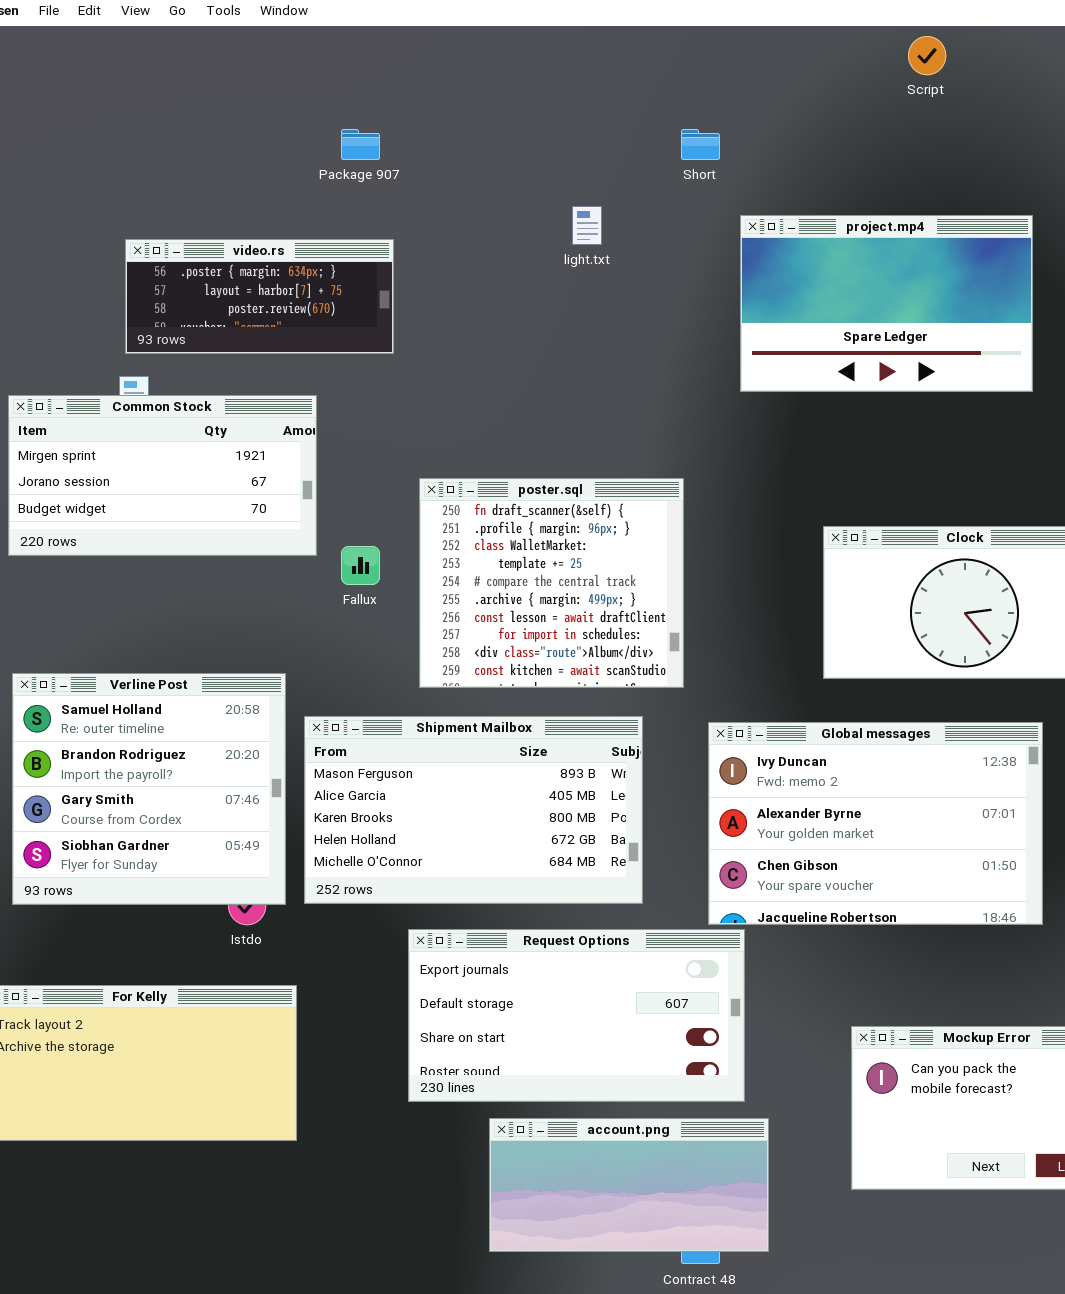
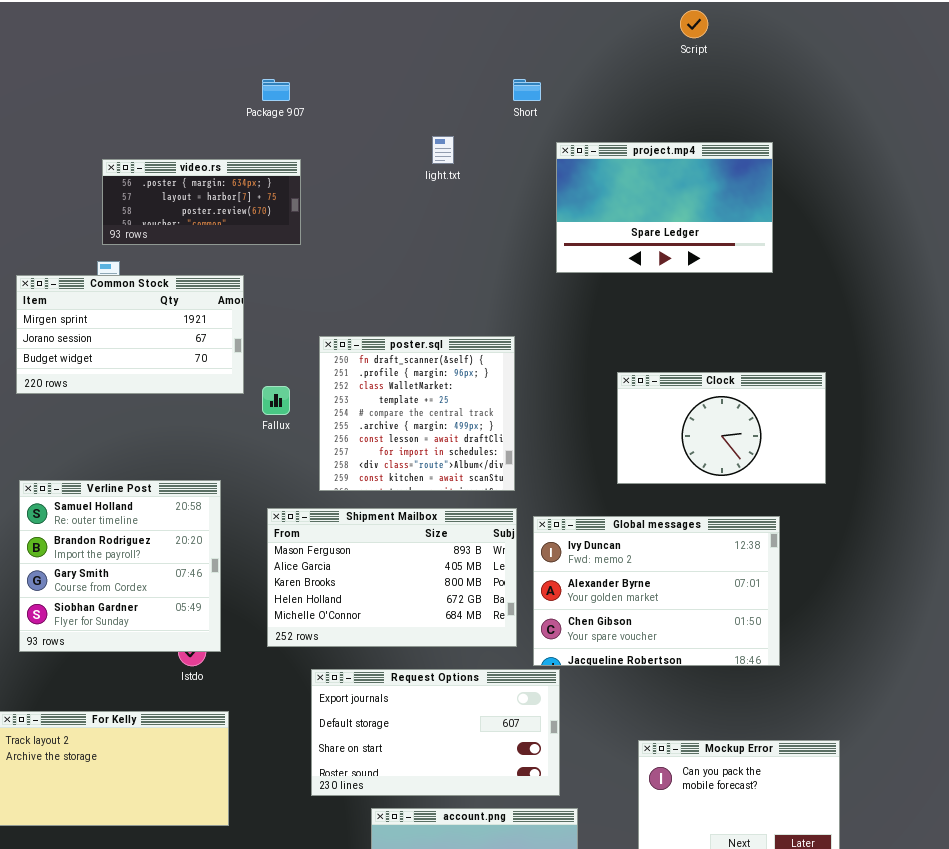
Shipment Mailbox: [304,716,643,904] -> [267,508,517,647], moved

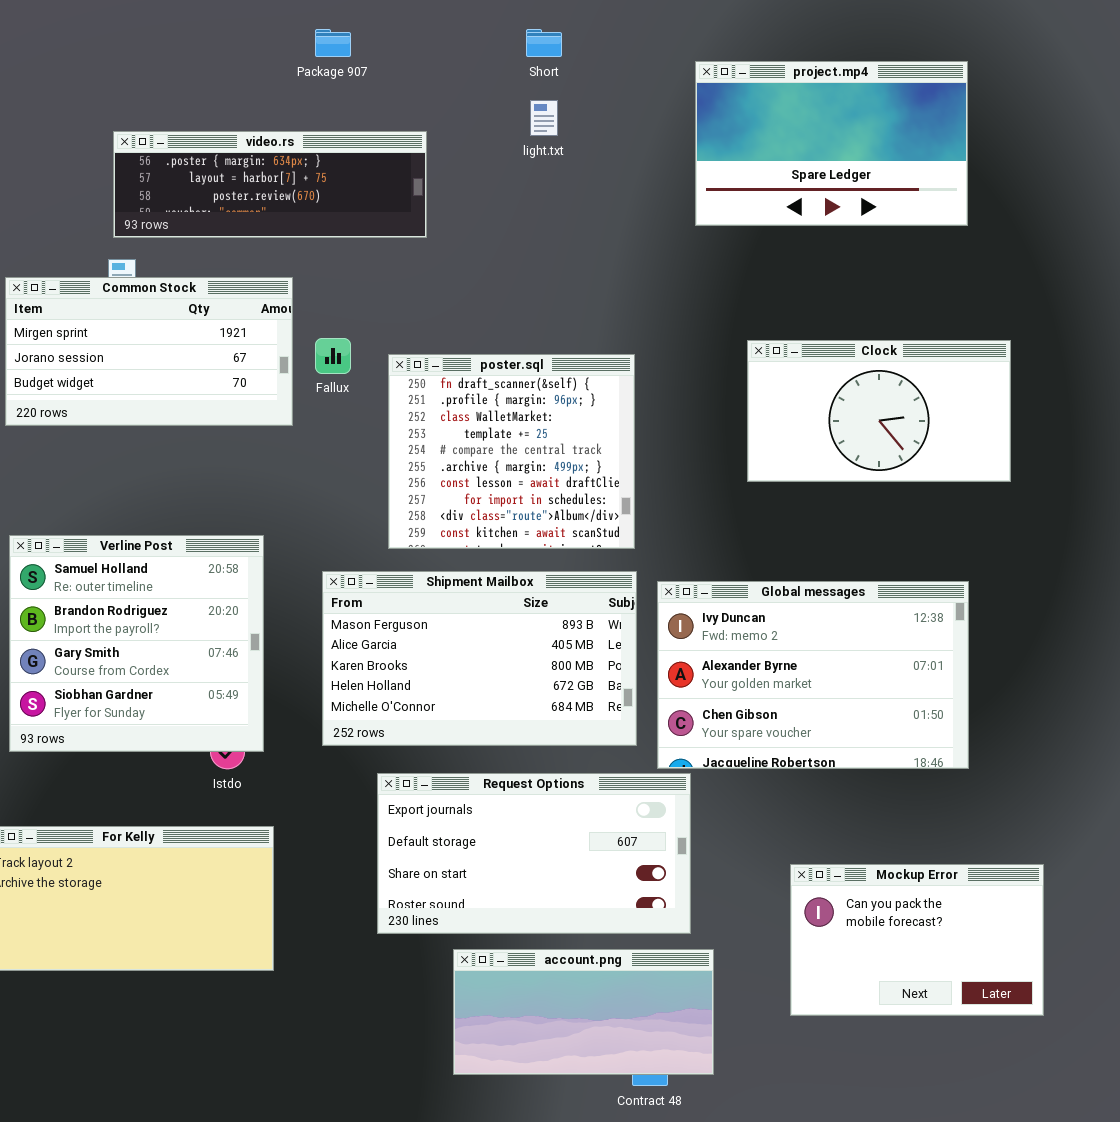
Short: [513,79,541,101] -> [526,29,562,57], moved
project.mp4: [556,142,773,273] -> [695,61,968,226], moved
video.rs: [102,159,301,245] -> [113,131,427,238], resized
Clock: [617,372,826,484] -> [747,340,1011,482], moved
Fallux: [262,386,290,415] -> [315,338,351,374], moved

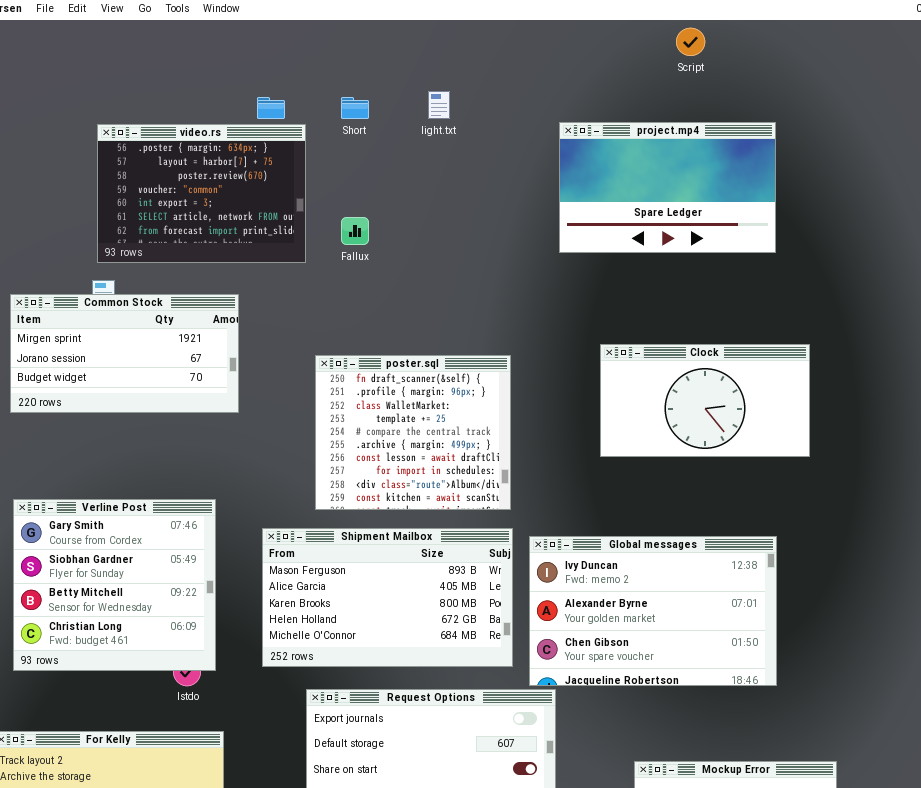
Short: [526,29,562,57] -> [341,97,369,119], moved
light.txt: [530,100,558,136] -> [428,91,450,119], moved
video.rs: [113,131,427,238] -> [97,124,306,263], resized
Fallux: [315,338,351,374] -> [341,217,369,245], moved
Verline Post: [9,535,264,752] -> [13,499,216,671], scrolled down 2 rows

